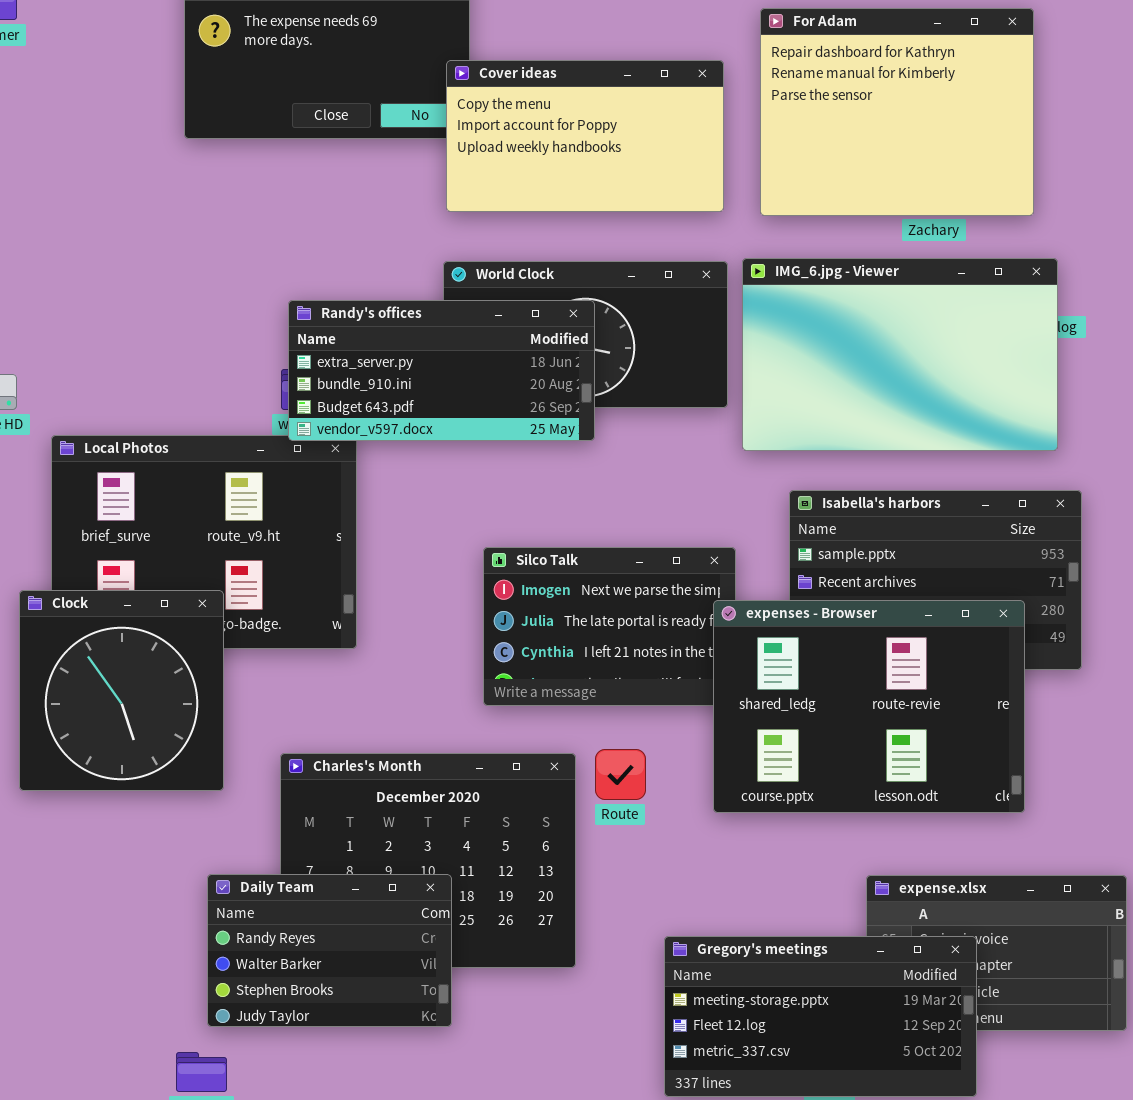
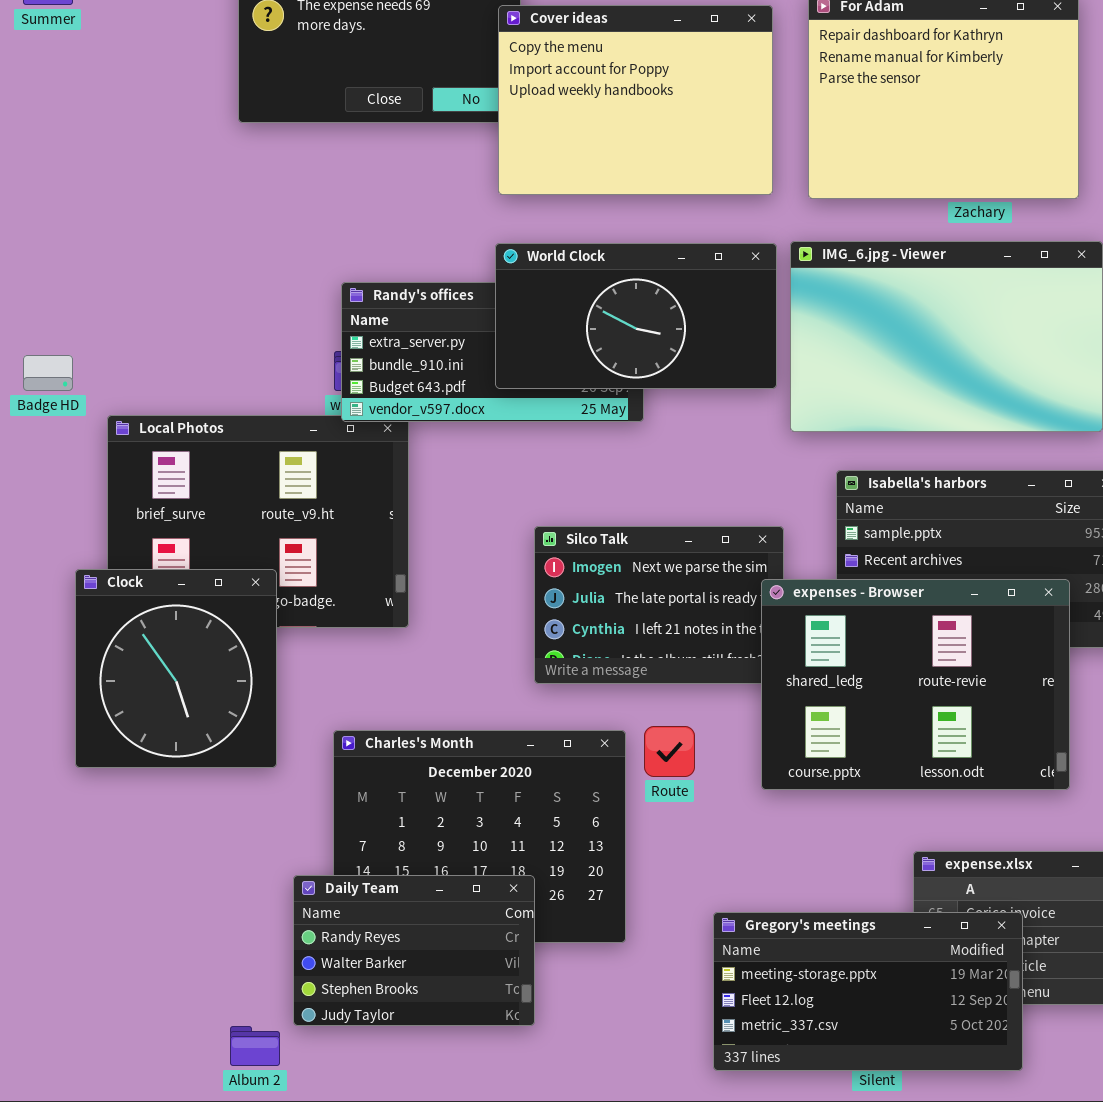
Cover ideas: [446,60,724,212] -> [498,5,773,195], resized
World Clock: [443,261,728,408] -> [495,243,777,389], raised
Daily Team: [207,874,452,1027] -> [293,875,535,1026], moved

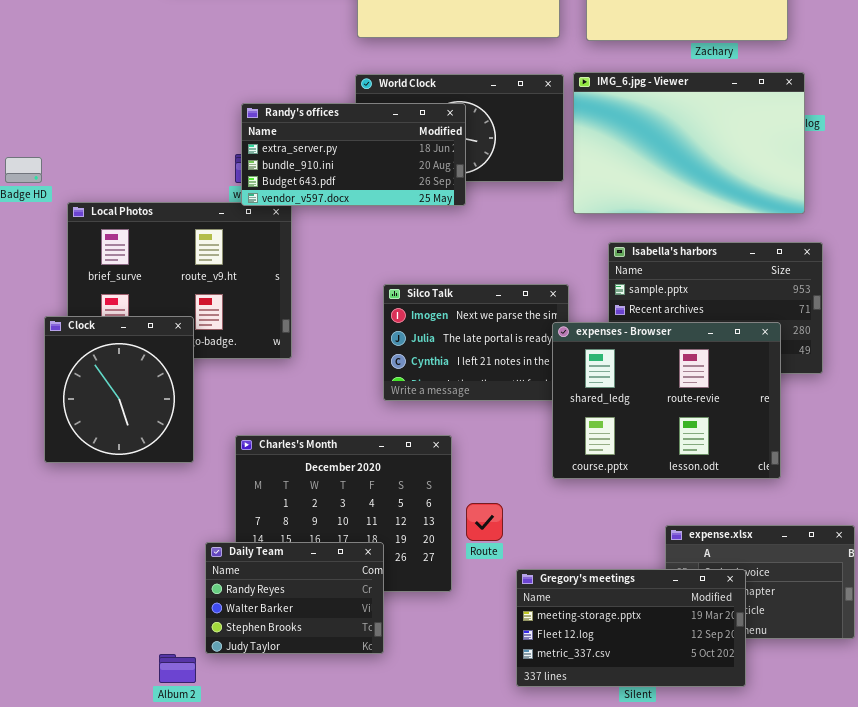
Randy's offices: [341,282,644,422] -> [241,103,466,206], raised
Route: [644,726,695,777] -> [466,503,503,541], moved

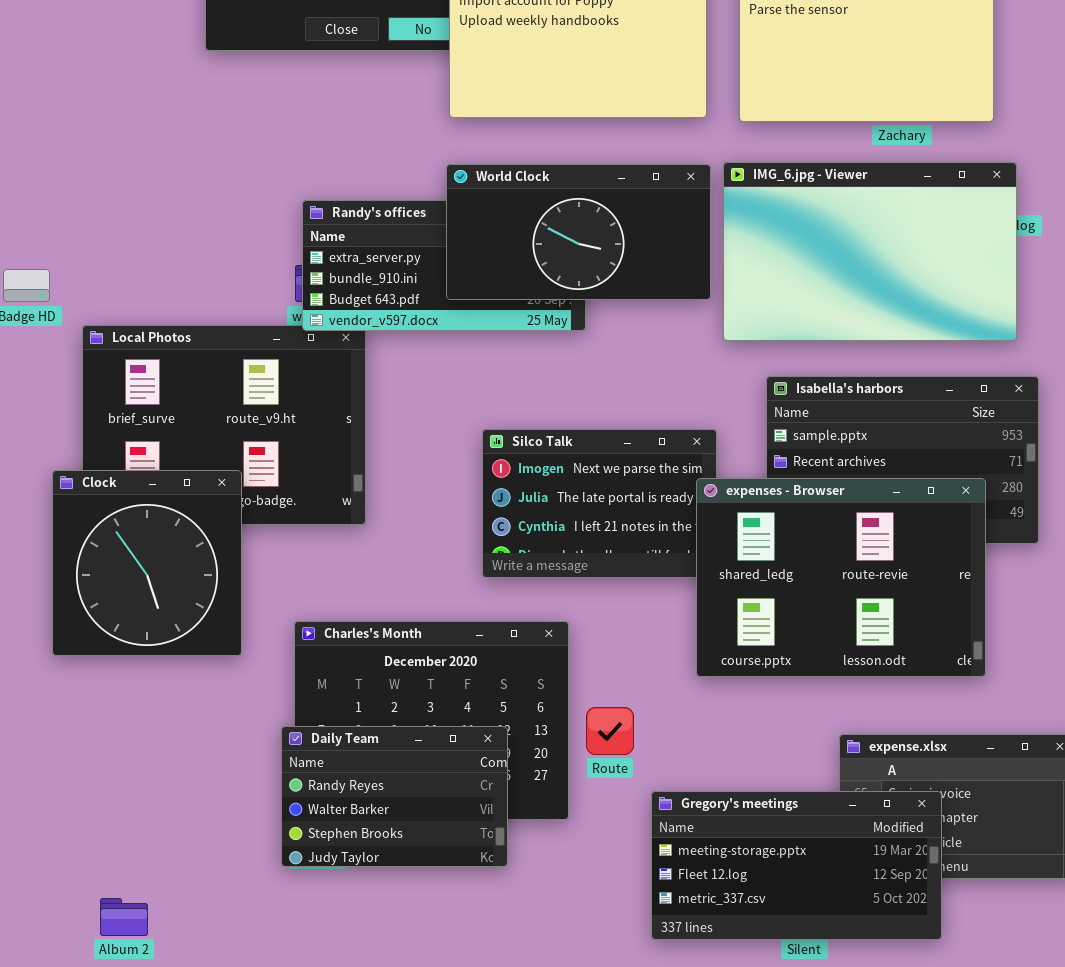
World Clock: [355,74,564,182] -> [446,164,711,300], raised
Daily Team: [205,542,384,654] -> [281,726,508,867], moved
Album 2: [159,654,196,683] -> [100,898,148,936], moved

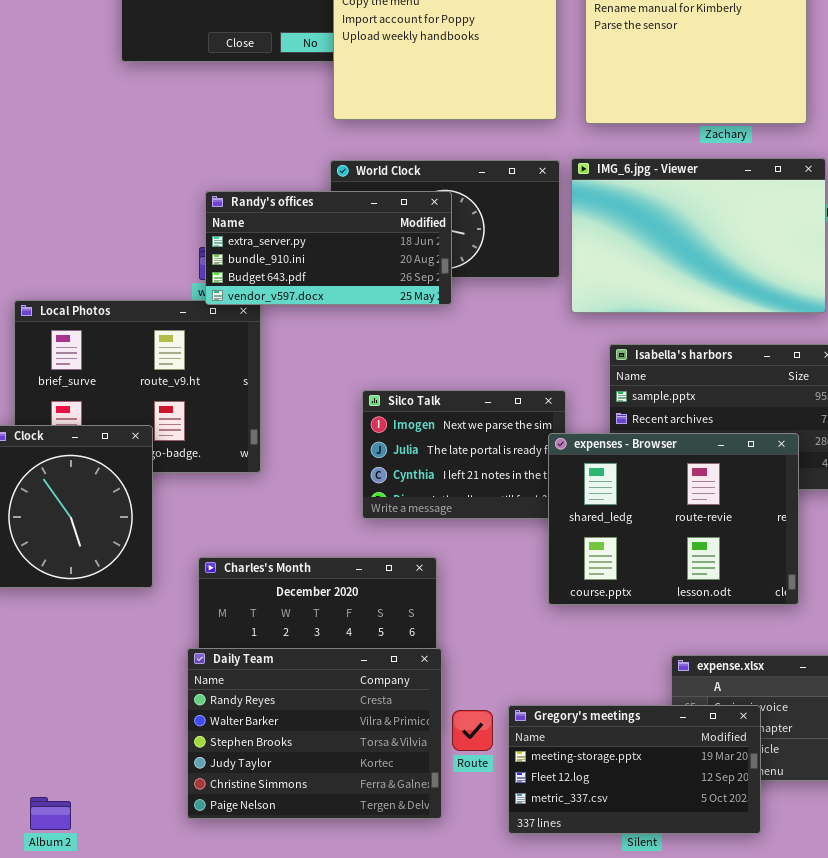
Randy's offices: [302,200,586,331] -> [205,191,452,305], raised
Route: [586,707,634,755] -> [452,710,493,751], moved
Daily Team: [281,726,508,867] -> [187,648,442,819], resized

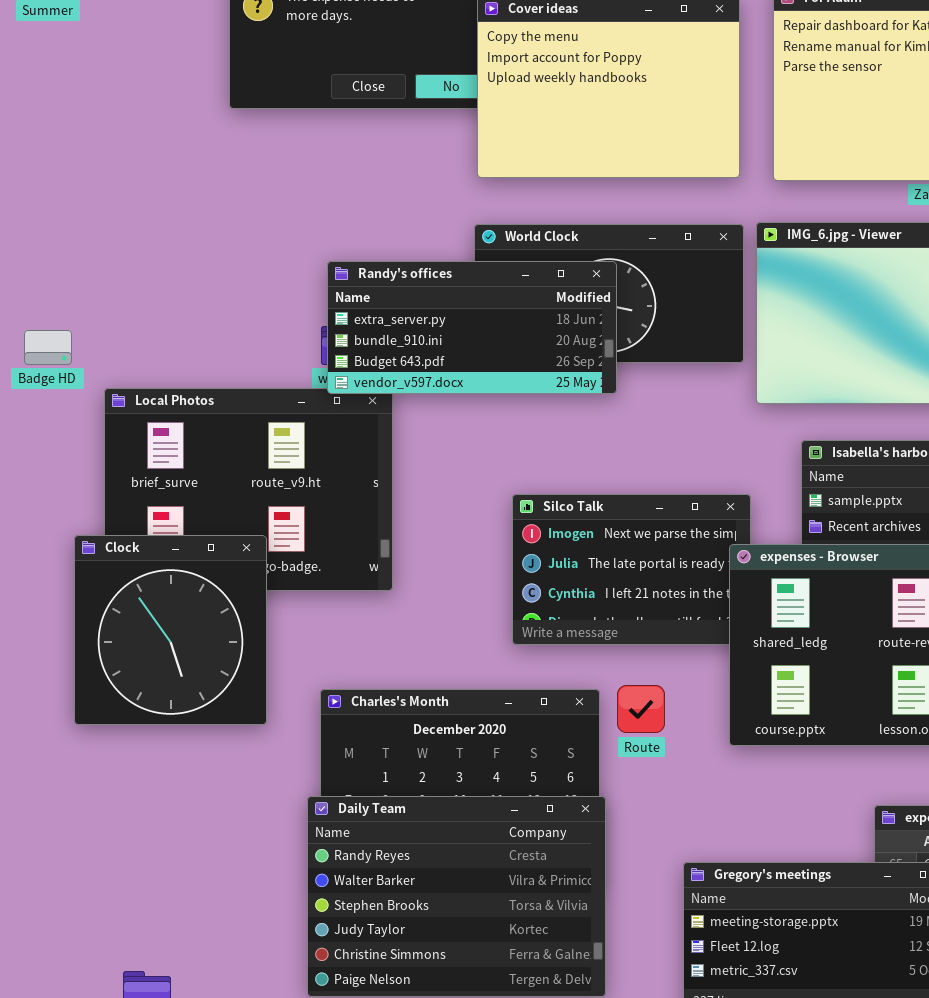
Route: [452,710,493,751] -> [617,685,665,733], moved

